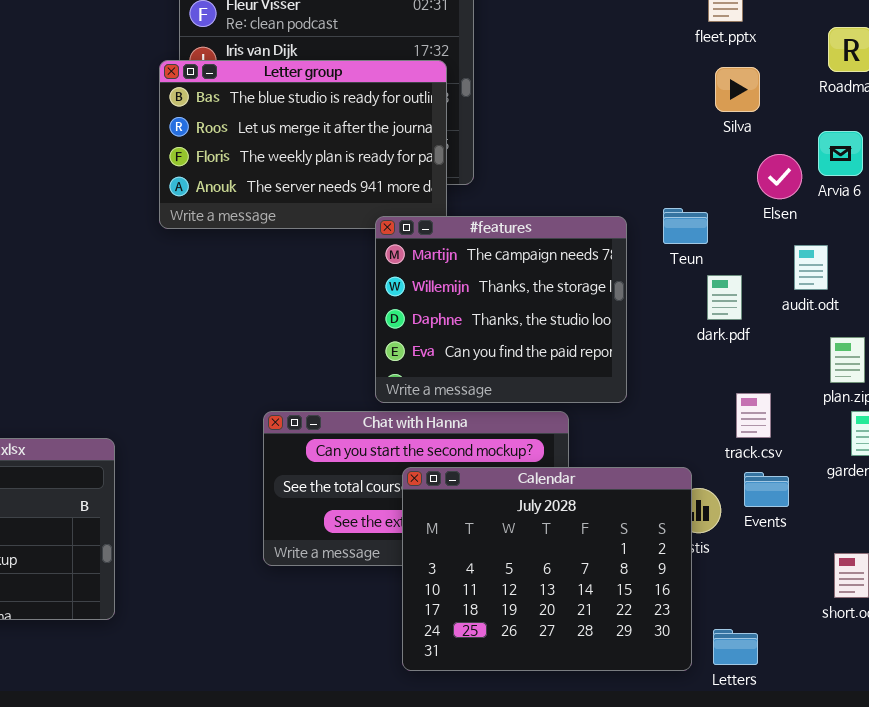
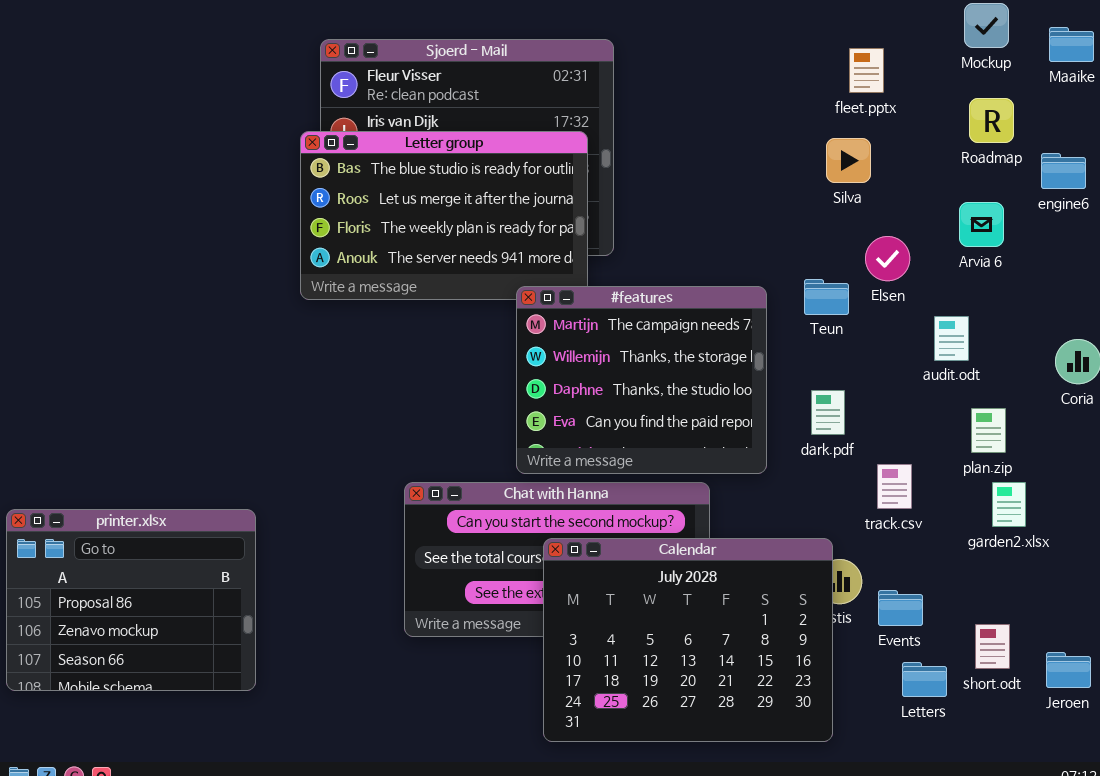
Silva: [715,67,760,112] -> [826,138,871,183], moved
Elsen: [757,154,802,199] -> [865,236,910,281], moved
dark.pdf: [707,275,742,320] -> [811,390,845,435], moved
Events: [744,472,789,507] -> [878,590,923,626], moved
Letters: [713,629,758,665] -> [902,662,947,697], moved

